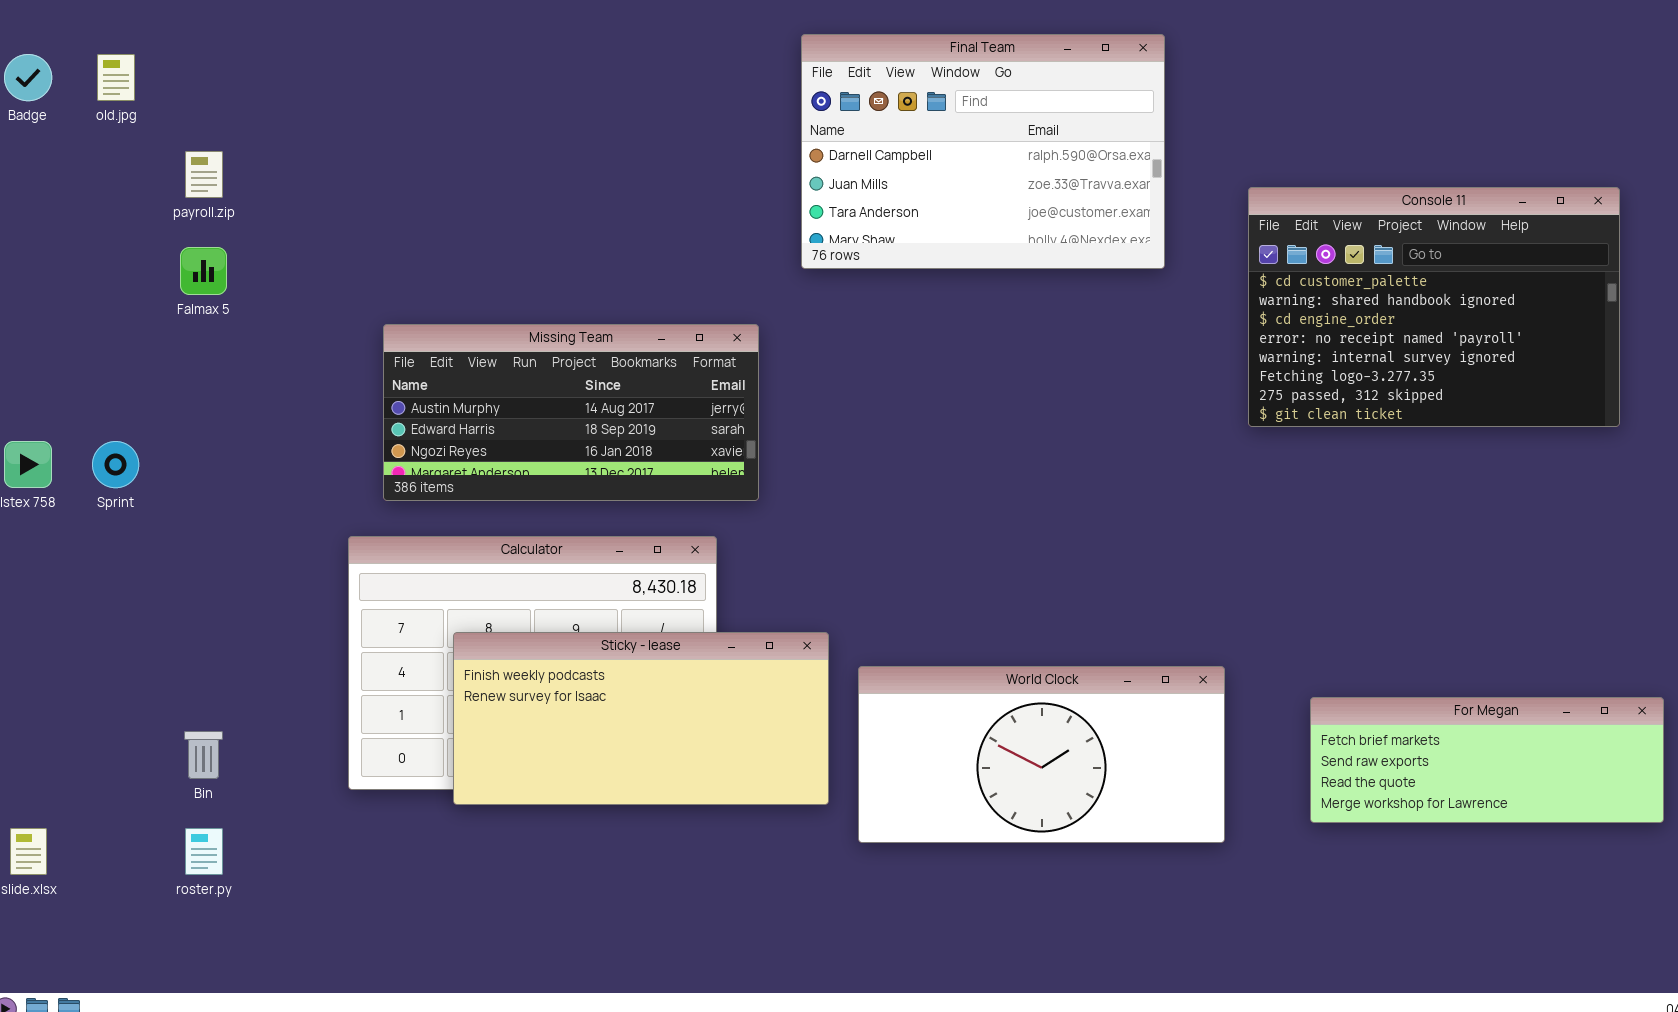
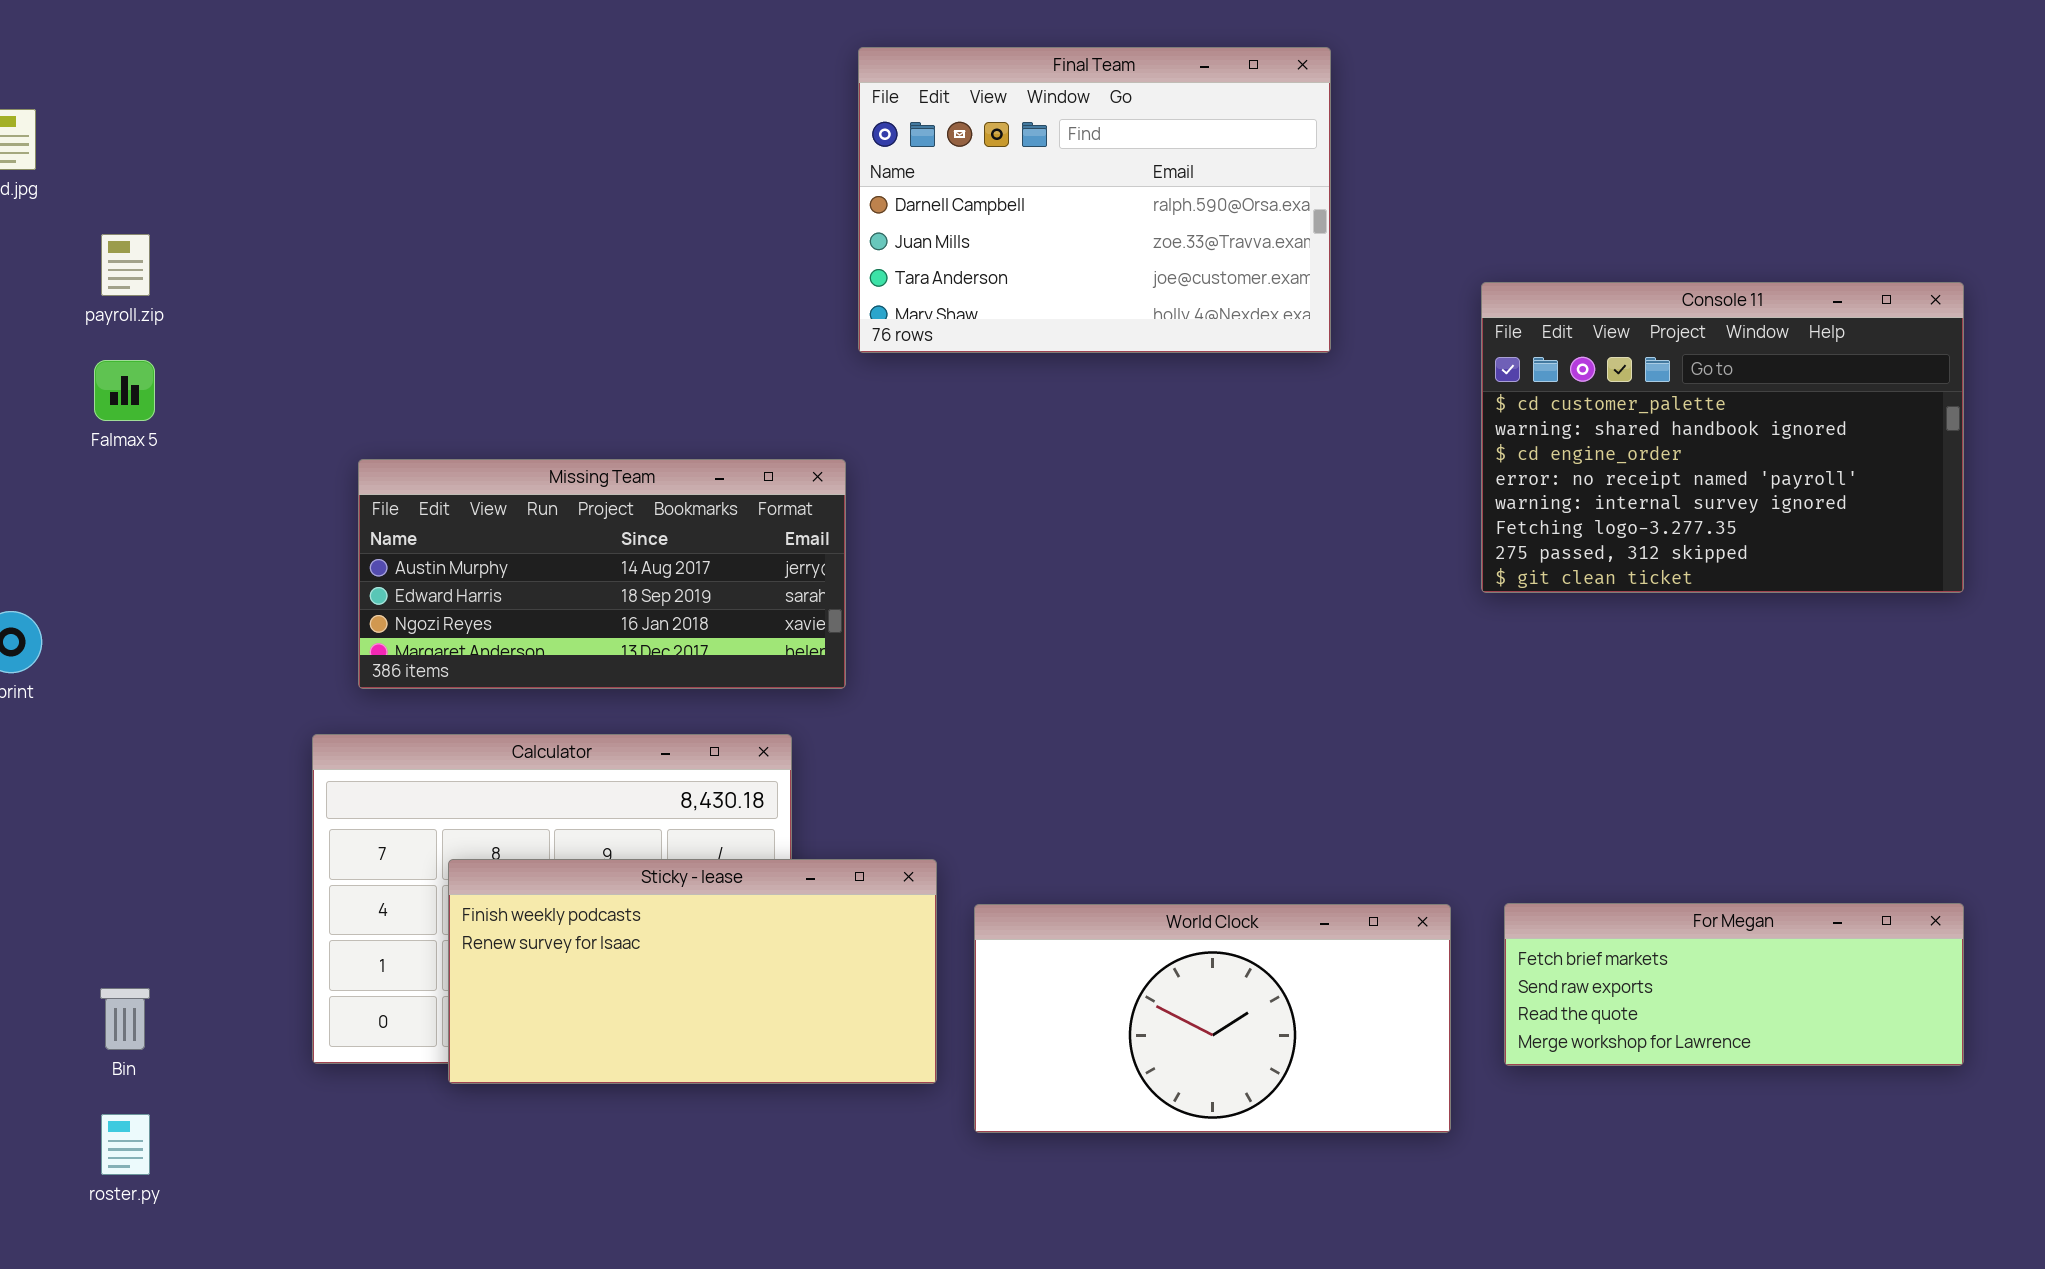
Final Team: [801,34,1165,269] -> [858,47,1331,353], moved
For Megan: [1310,697,1664,823] -> [1504,903,1964,1066], moved

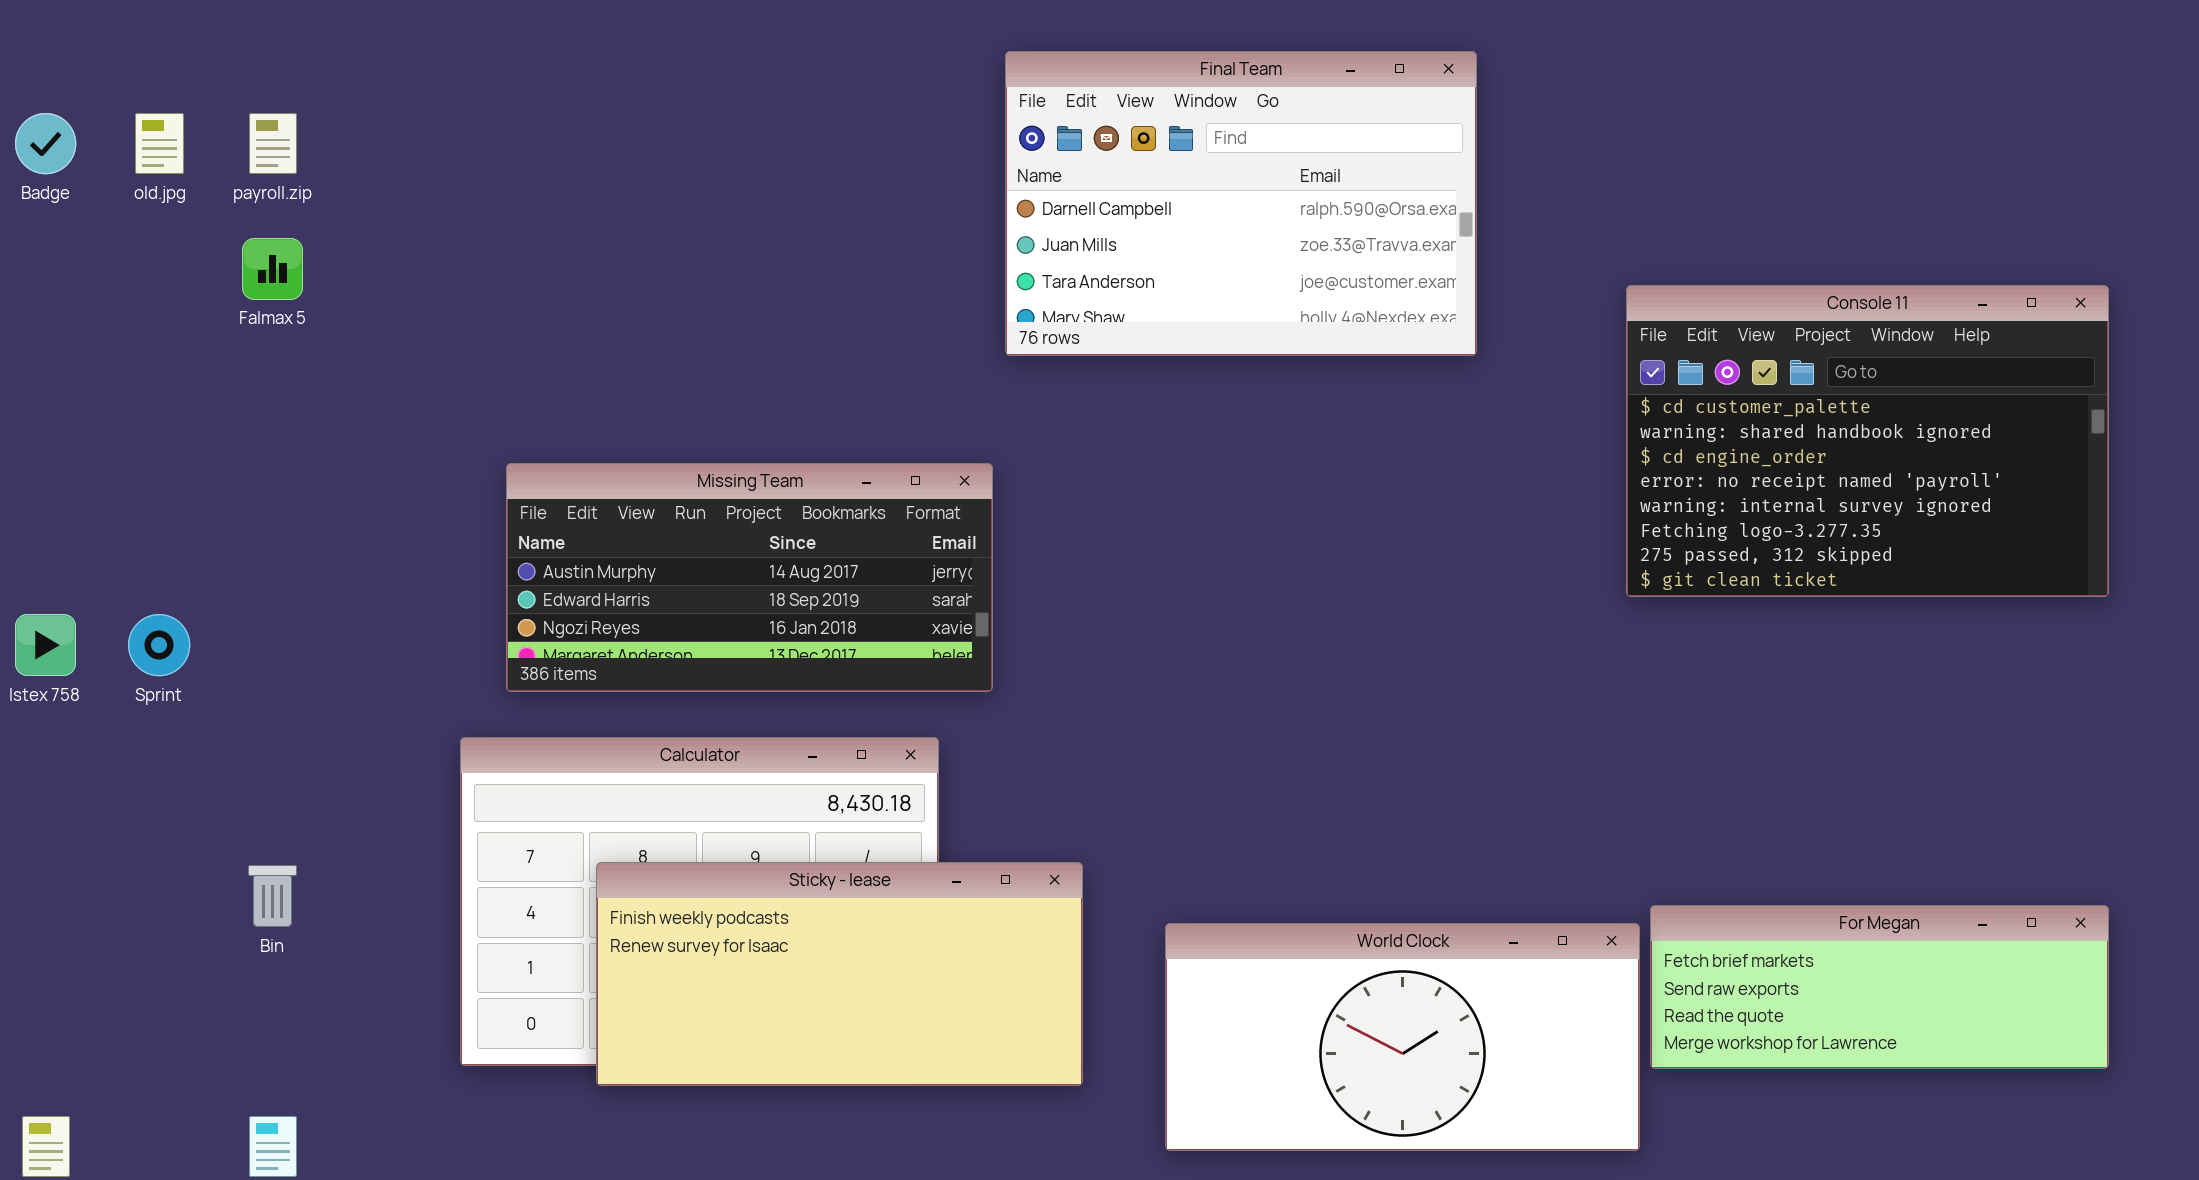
payroll.zip: [101,234,150,296] -> [249,113,297,174], moved
Falmax 5: [94,360,155,421] -> [242,238,303,300], moved
World Clock: [974,904,1451,1133] -> [1165,923,1640,1151], moved
Bin: [100,988,150,1050] -> [248,865,297,927], moved

